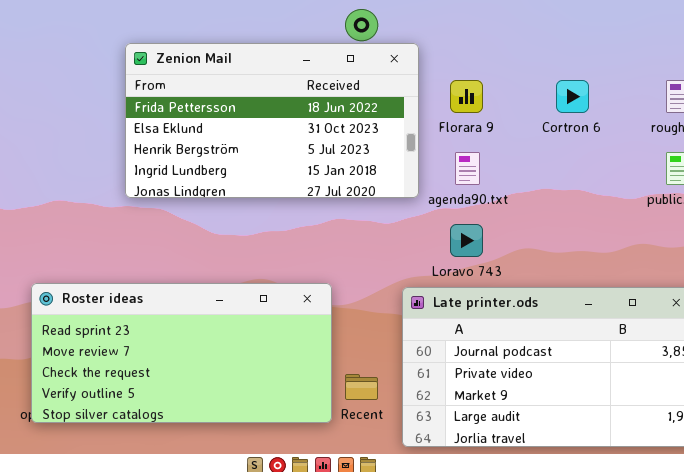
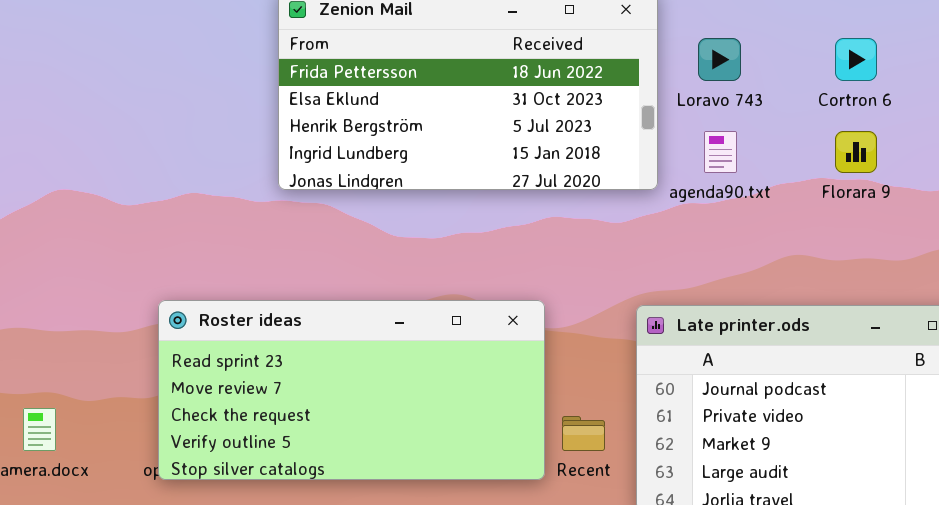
Florara 9: [450,80,483,113] -> [835,131,877,173], moved
Loravo 743: [450,224,483,257] -> [698,38,741,81], moved

